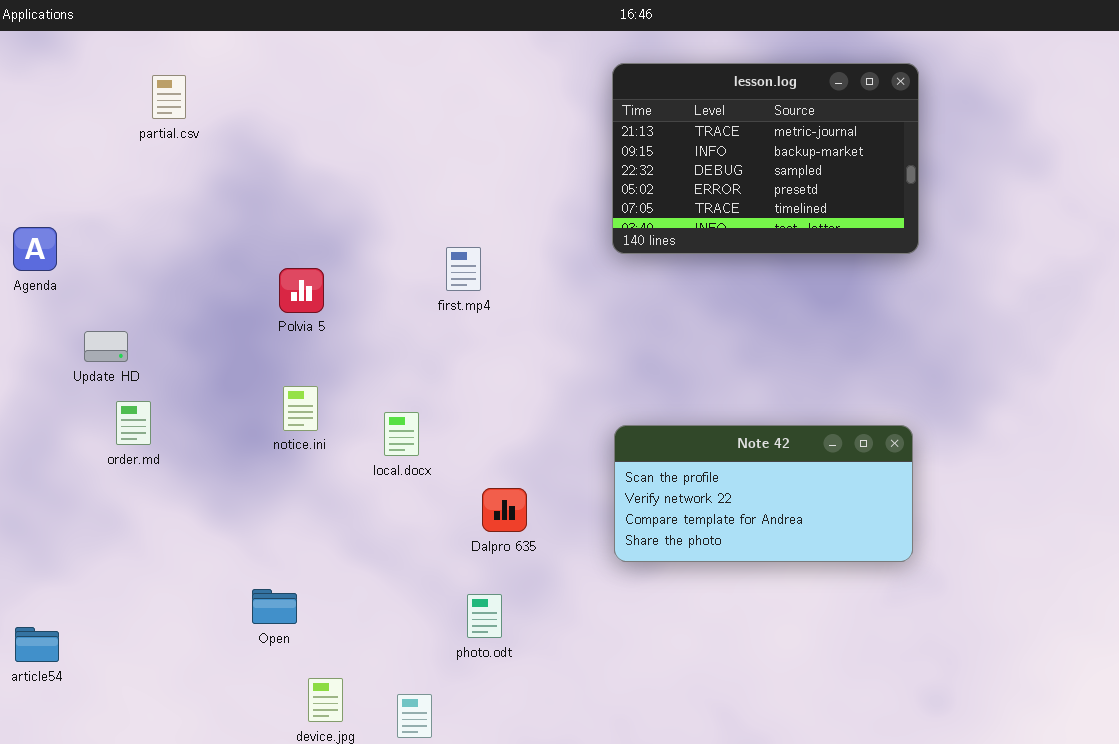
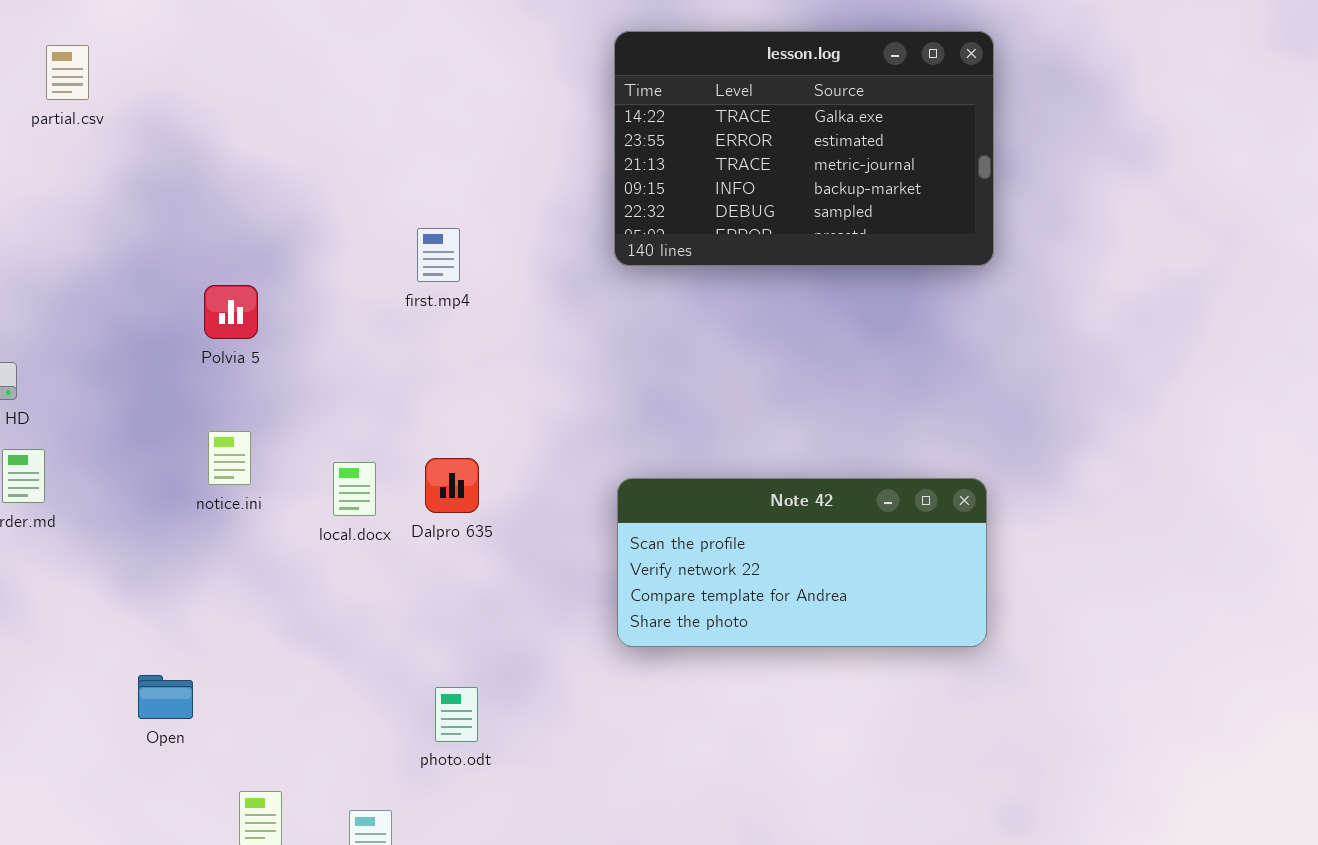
lesson.log: [612,63,919,254] -> [614,31,994,266], scrolled up 2 rows
first.mp4: [446,247,481,291] -> [417,228,460,282], moved
Dalpro 635: [482,488,527,532] -> [425,458,479,513], moved
Open: [252,589,297,624] -> [138,675,193,719], moved

